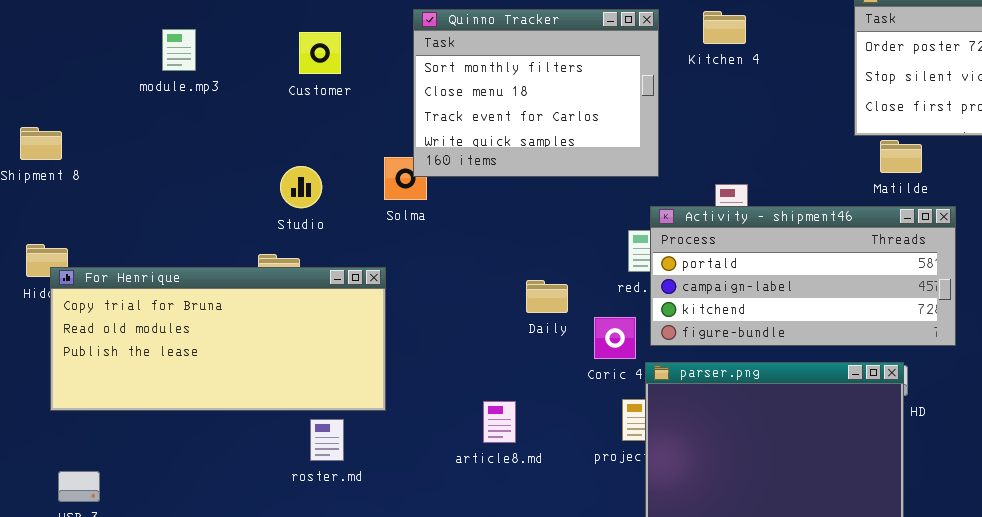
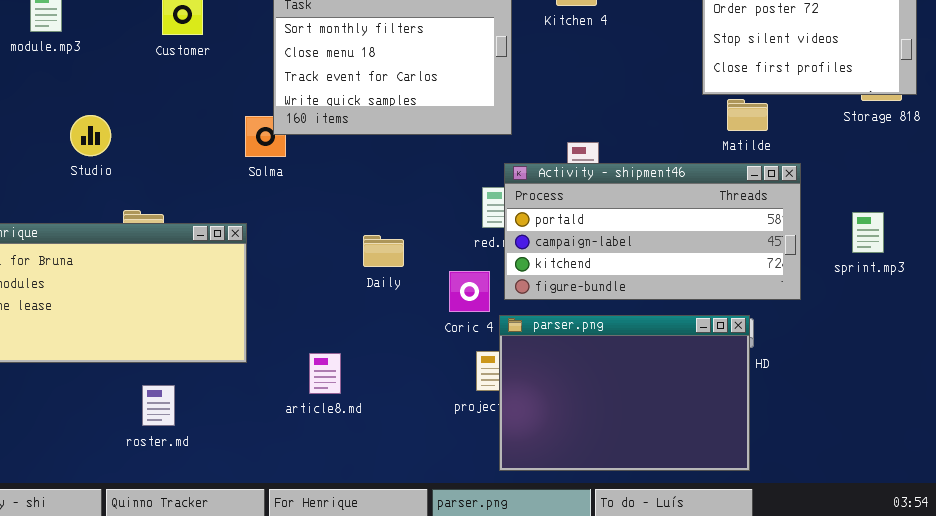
Studio: [280,166,322,208] -> [70,115,111,156], moved
Daily: [526,280,568,313] -> [363,235,404,267], moved
article8.md: [483,401,516,443] -> [309,353,341,394], moved
roster.md: [310,419,344,461] -> [142,385,175,426], moved

